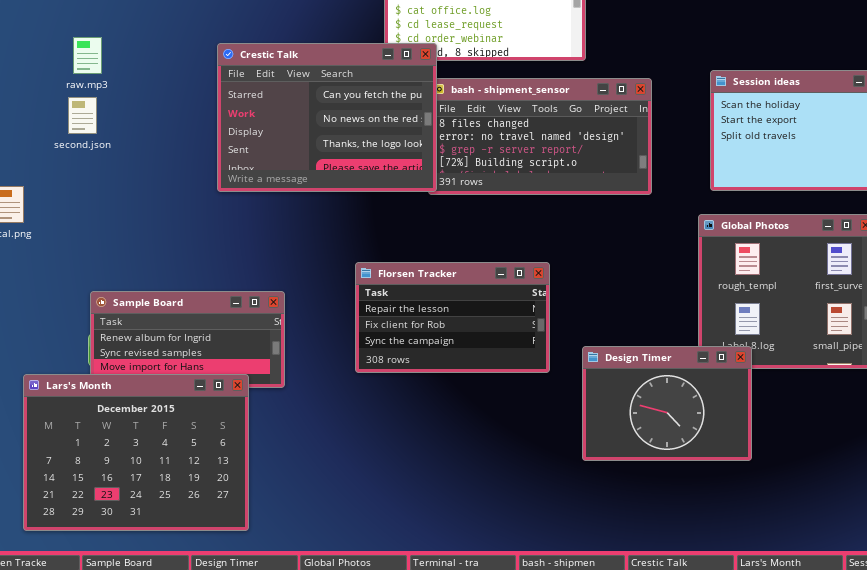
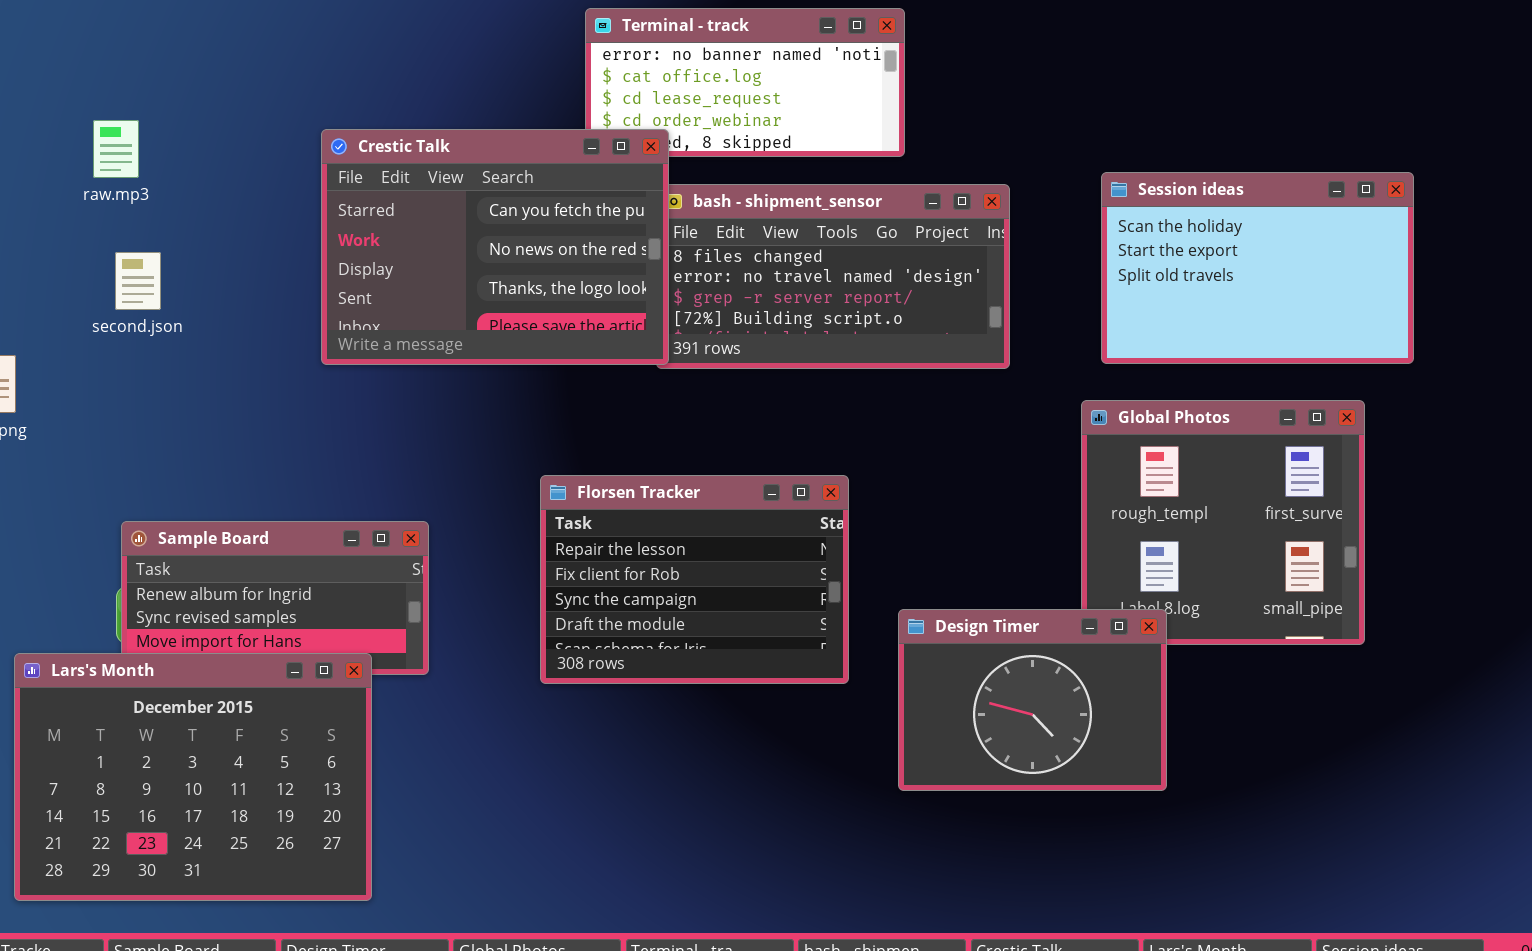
second.json: [68,97,97,134] -> [115,252,161,310], moved
Florsen Tracker: [355,262,550,373] -> [540,475,849,684], resized

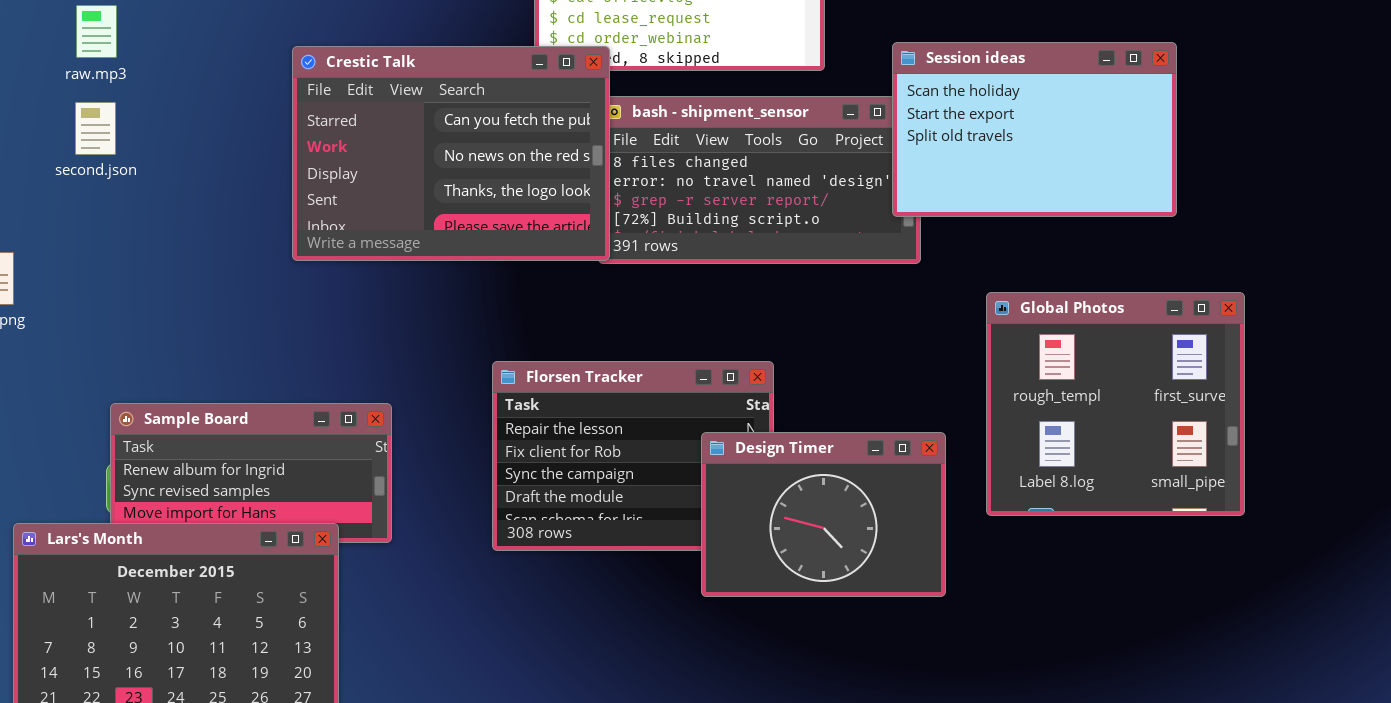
raw.mp3: [93,120,139,178] -> [76,5,117,58], moved
Session ideas: [1101,172,1414,364] -> [892,42,1177,217], moved
second.json: [115,252,161,310] -> [75,102,116,155], moved
Design Timer: [898,609,1167,791] -> [701,432,946,597], moved

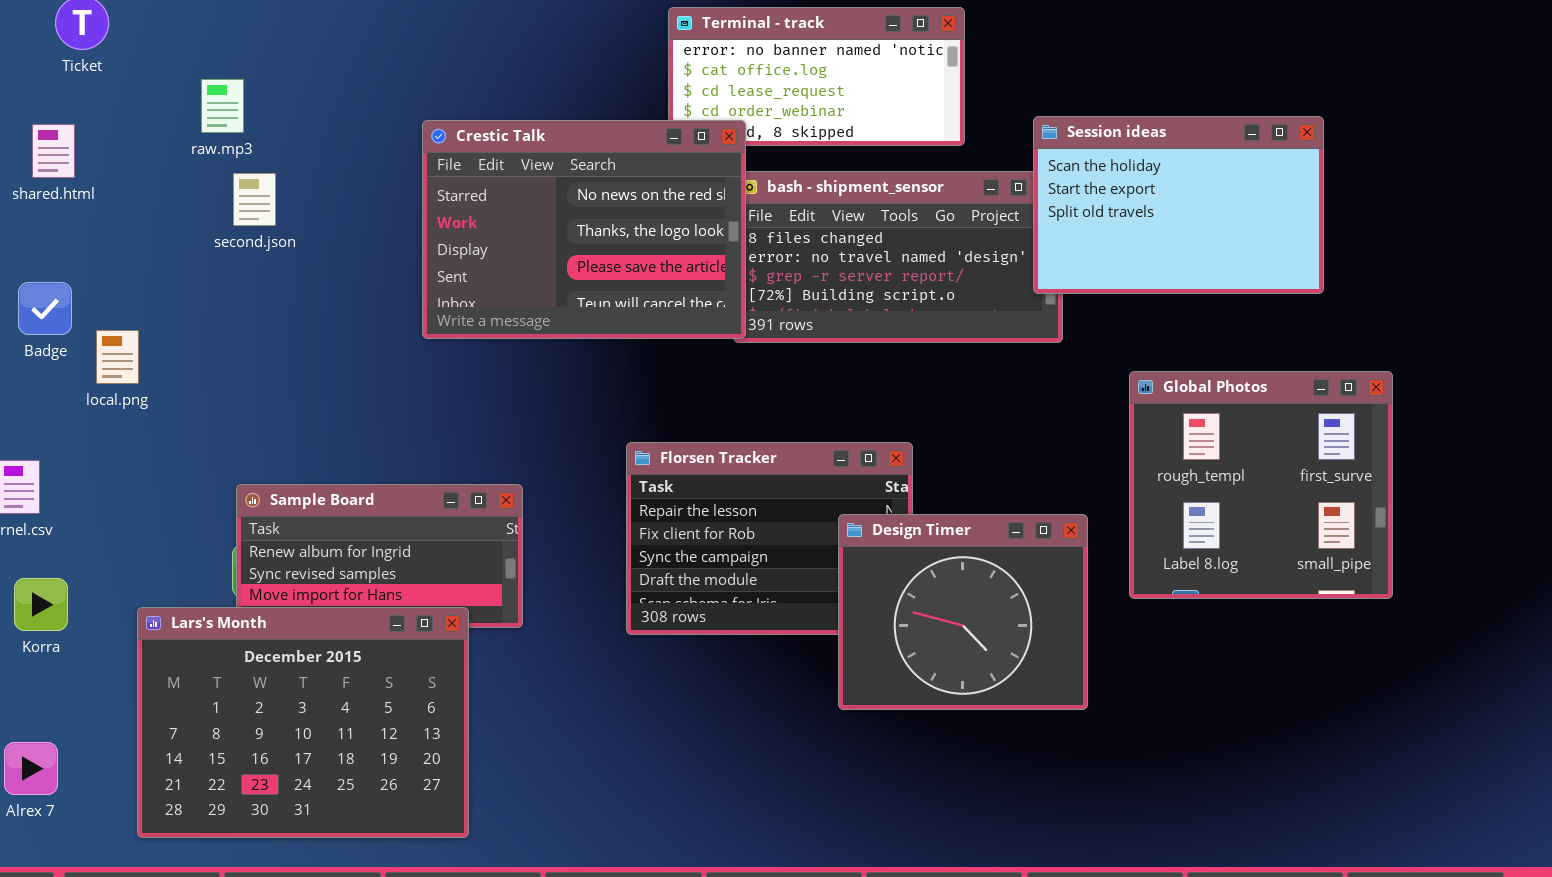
Crestic Talk: [292,46,610,261] -> [422,120,746,339], scrolled down 1 row
second.json: [75,102,116,155] -> [233,173,276,226], moved
Design Timer: [701,432,946,597] -> [838,514,1088,710], resized

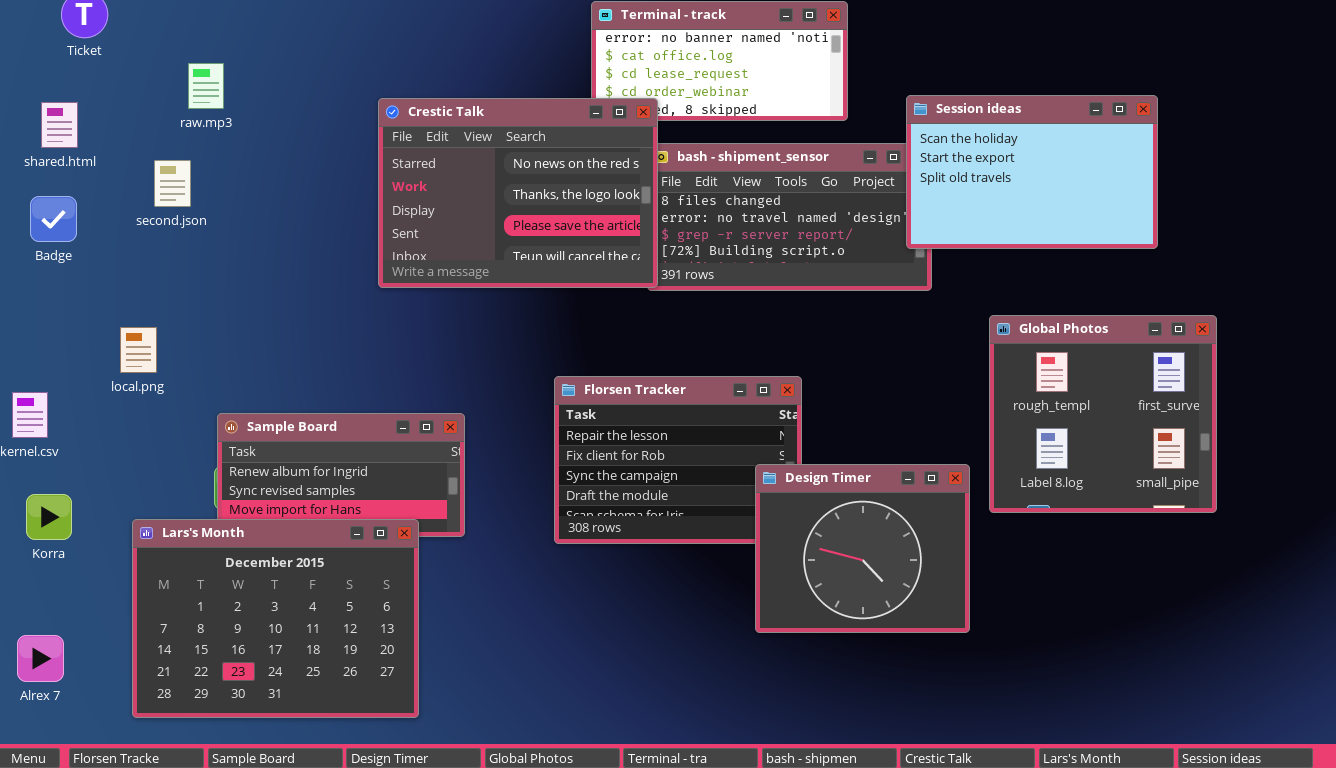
second.json: [233,173,276,226] -> [154,160,191,207], moved
Badge: [18,282,72,335] -> [30,196,77,242], moved
local.png: [96,330,139,384] -> [120,327,157,373], moved
Design Timer: [838,514,1088,710] -> [755,464,970,633], moved

